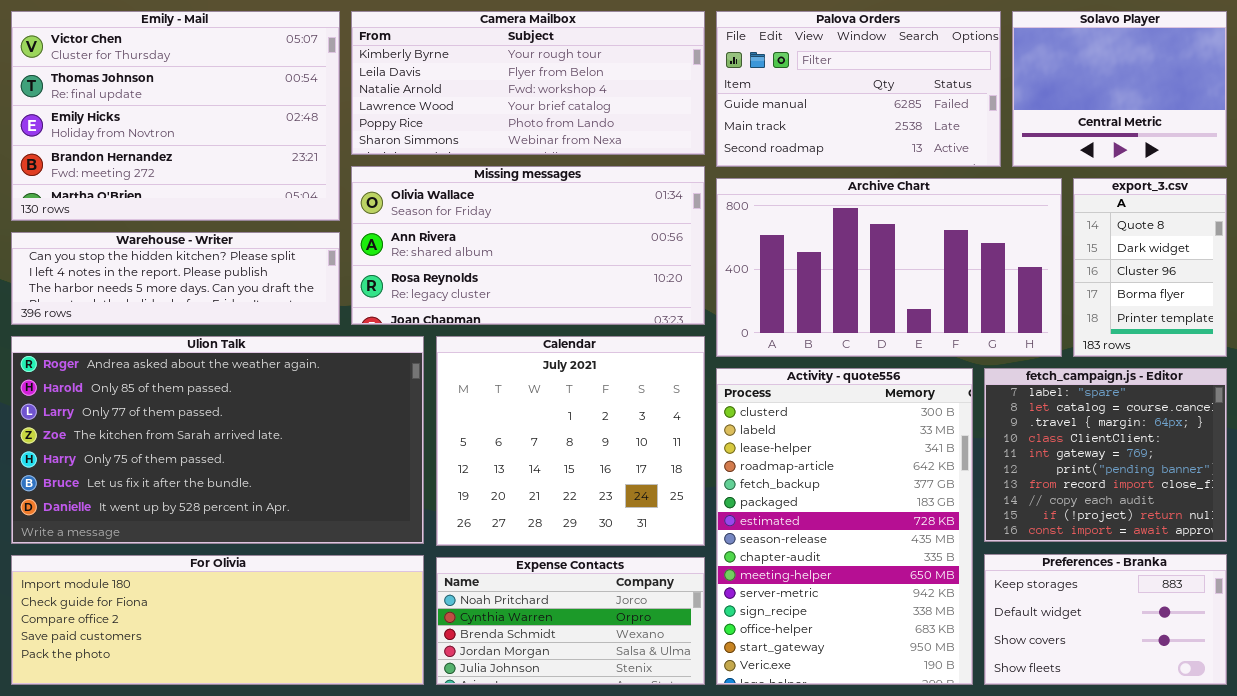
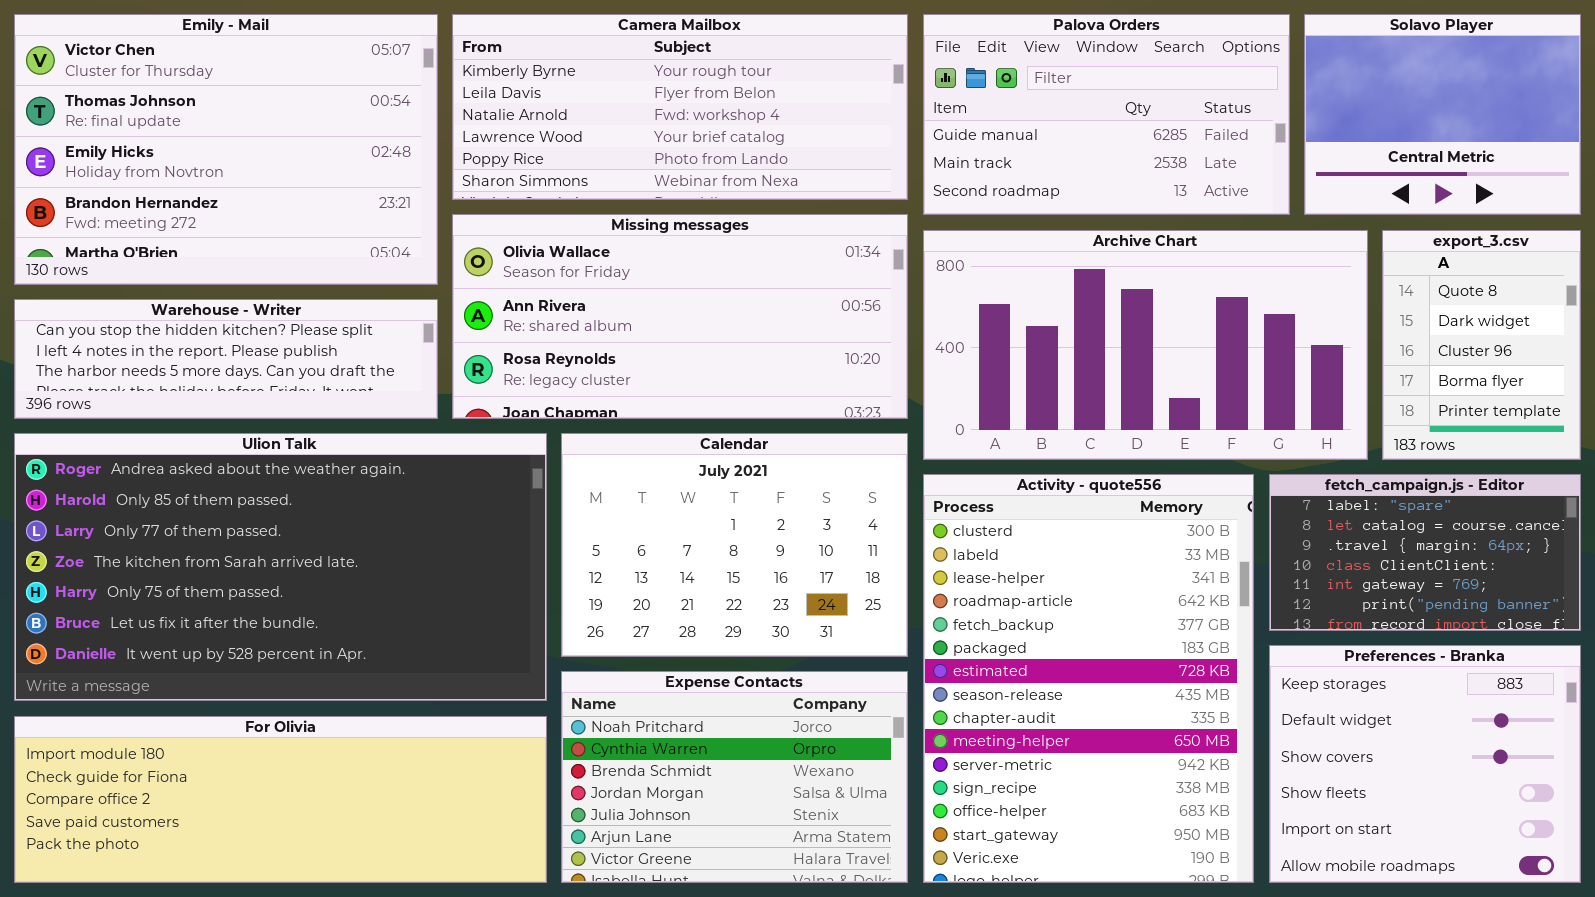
Calendar: [436,336,705,546] -> [561,433,908,657], resized
fetch_campaign.js - Editor: [984,368,1227,542] -> [1269,474,1581,631], resized
Preferences - Branka: [984,554,1227,685] -> [1269,645,1581,883], resized
Expense Contacts: [436,557,705,685] -> [561,671,908,883], resized

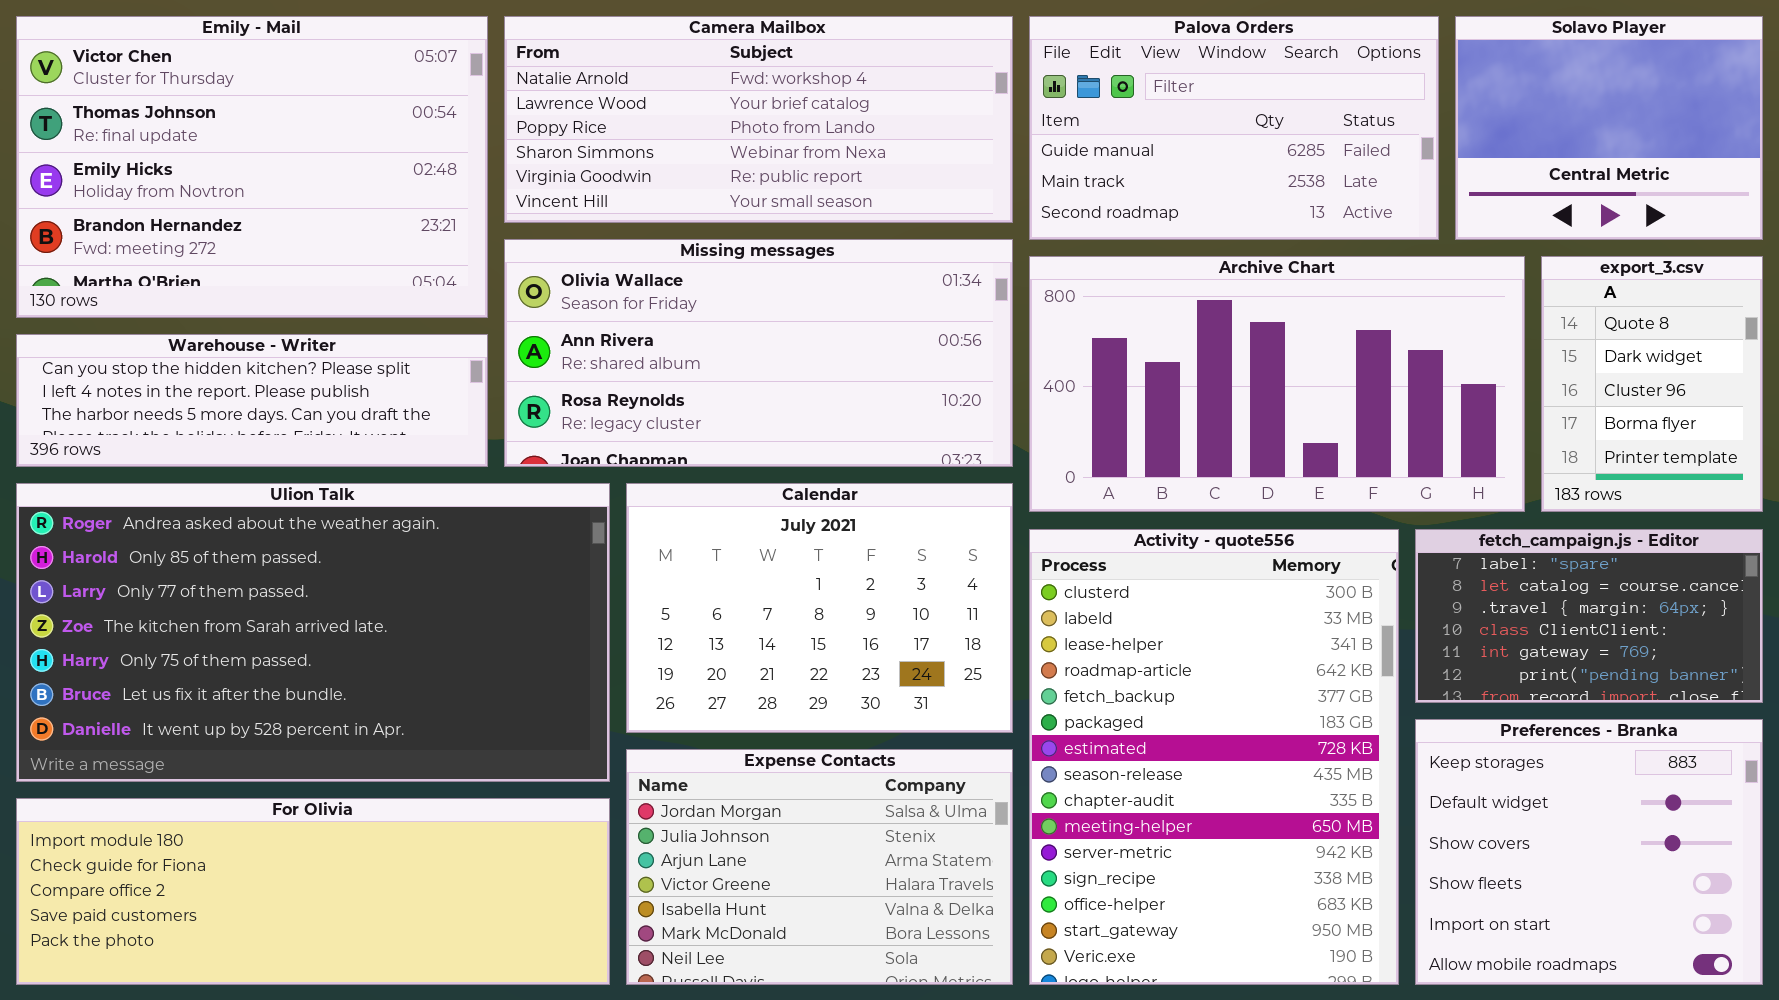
Camera Mailbox: [452,14,908,200] -> [504,16,1013,223], scrolled down 2 rows
Expense Contacts: [561,671,908,883] -> [626,749,1013,985], scrolled down 3 rows

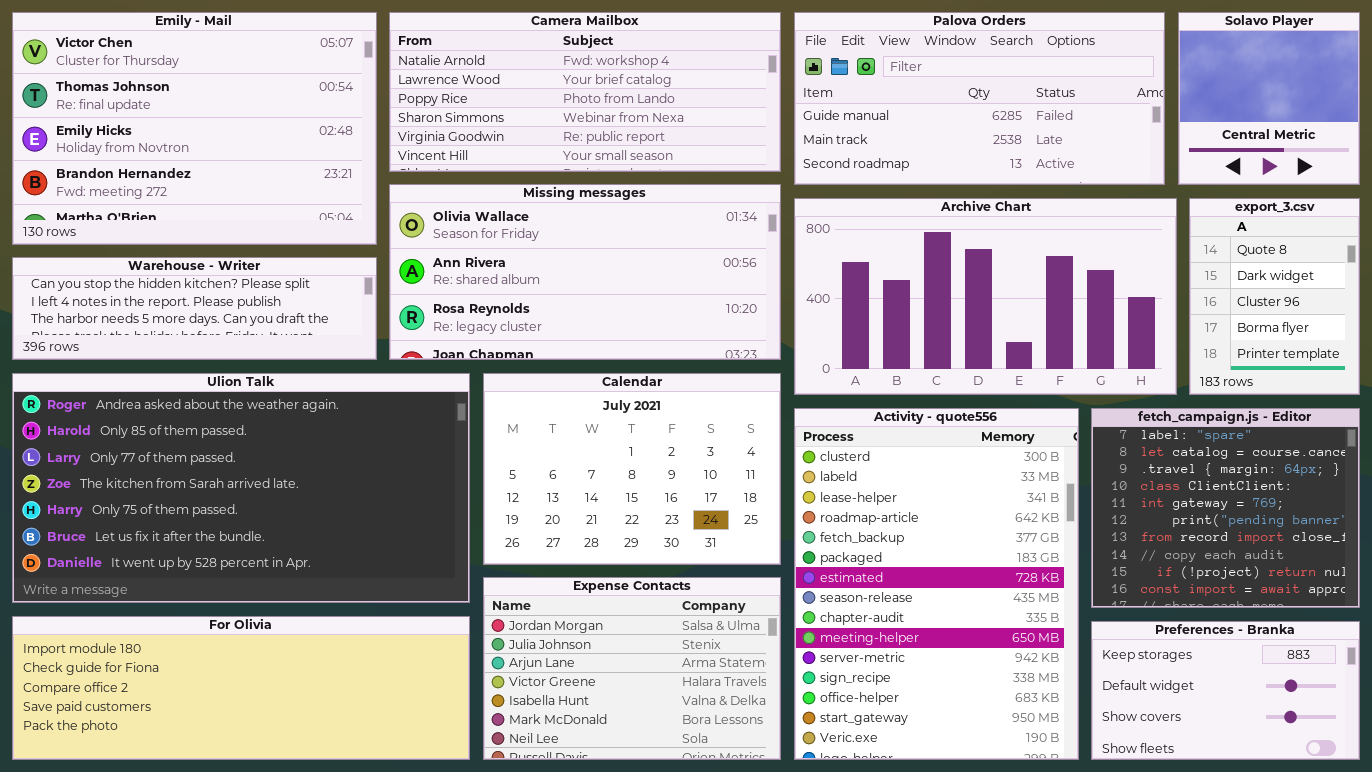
Palova Orders: [1029,16,1439,240] -> [794,12,1165,185], resized
Solavo Player: [1455,16,1763,240] -> [1178,12,1360,185], resized
fetch_campaign.js - Editor: [1415,529,1763,703] -> [1091,408,1360,608], resized
Preferences - Branka: [1415,719,1763,985] -> [1091,621,1360,760], resized

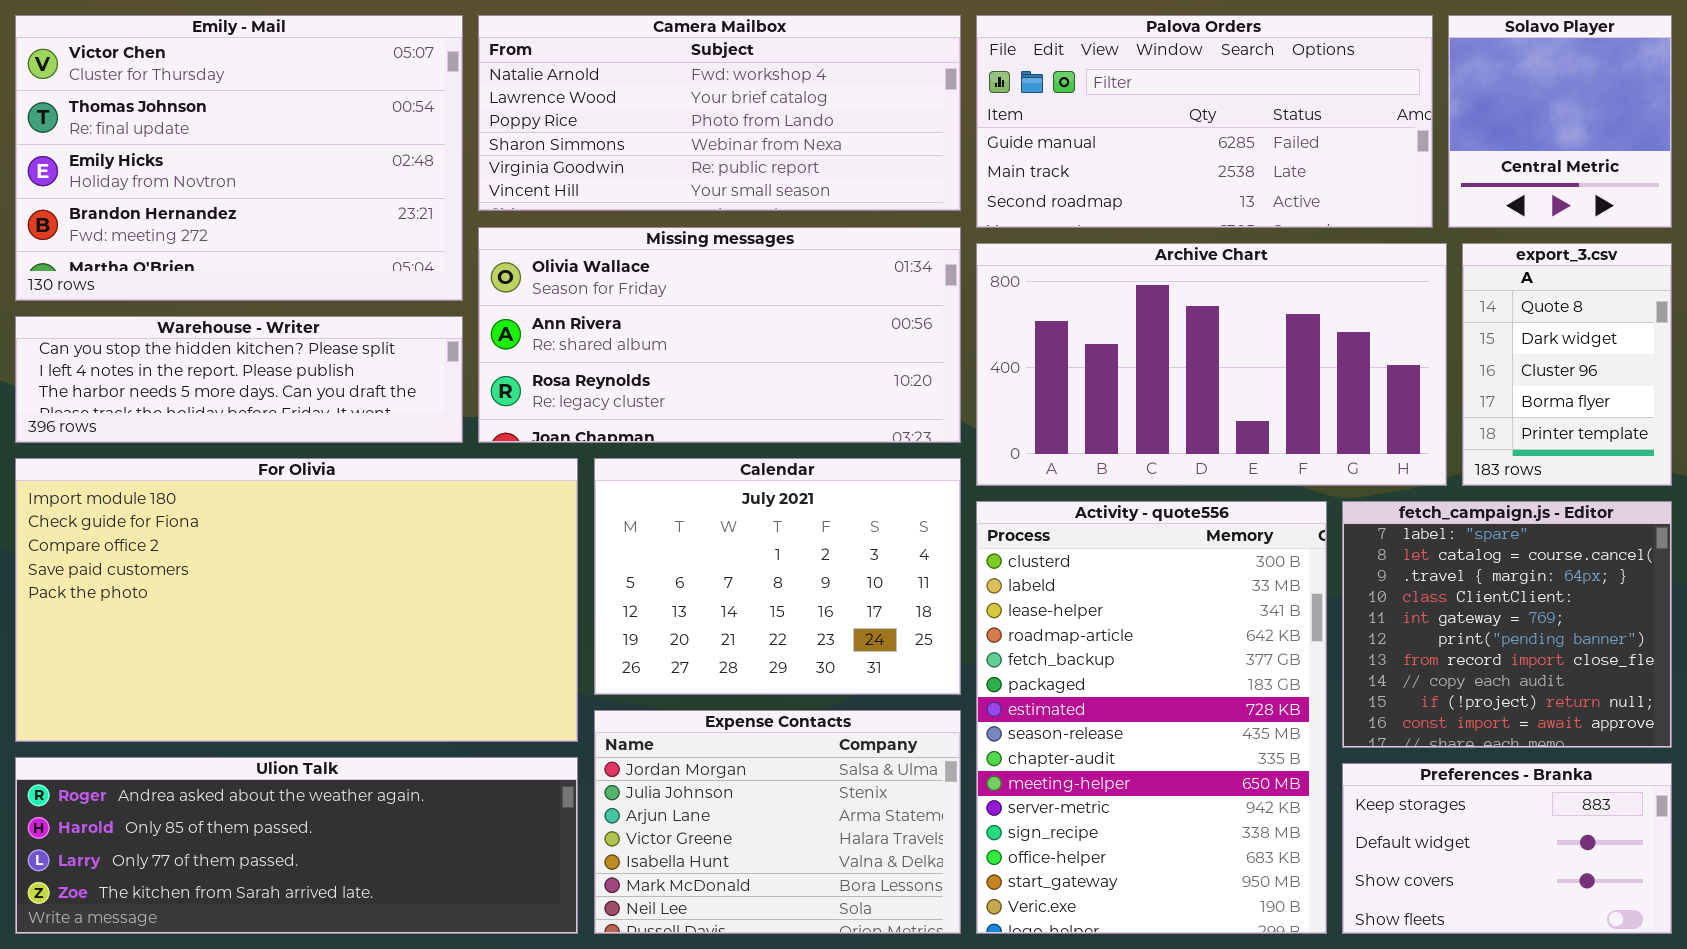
Ulion Talk: [12,373,470,603] -> [15,757,578,934], moved, resized
For Olivia: [12,616,470,760] -> [15,458,578,742], moved, resized

